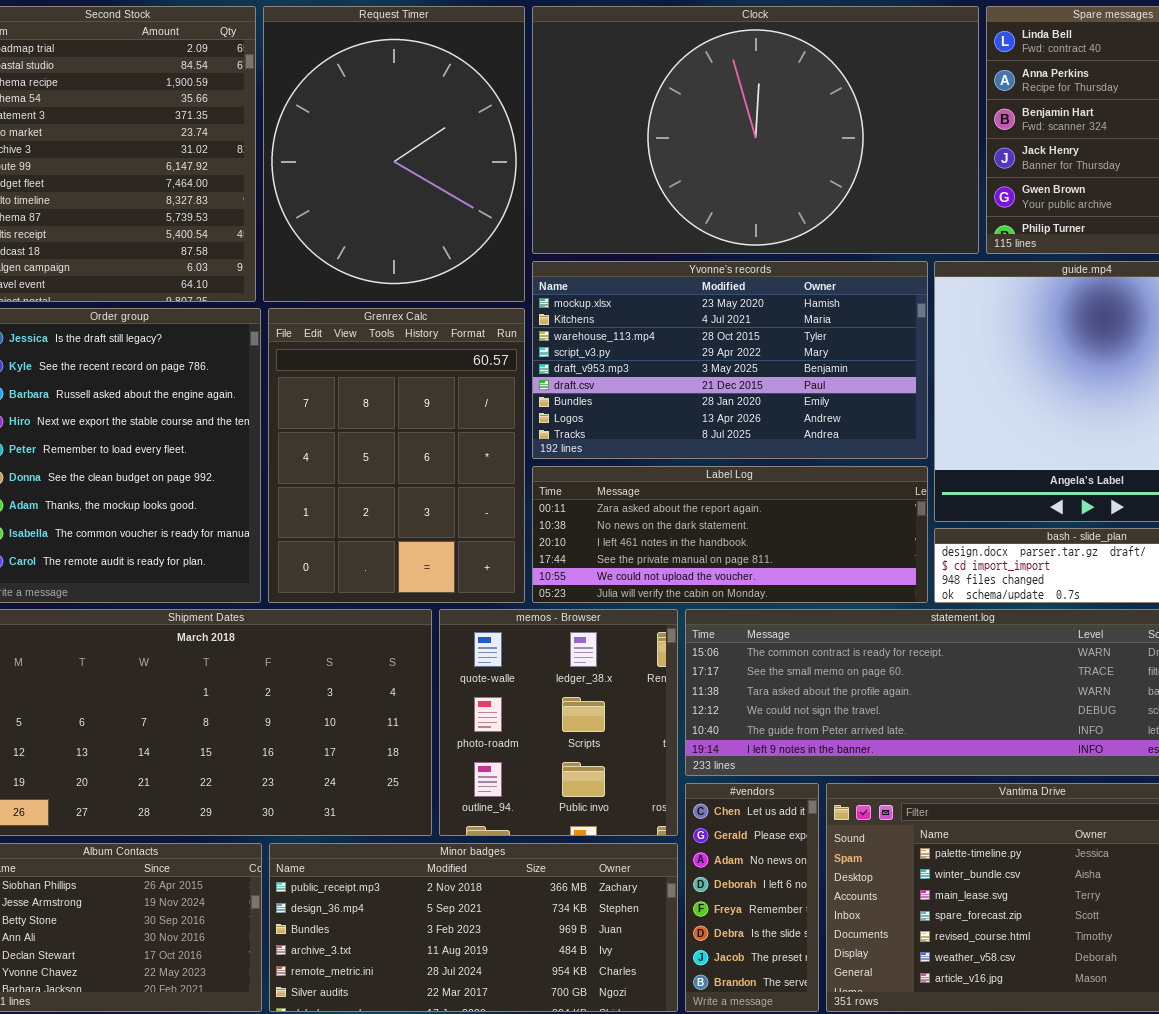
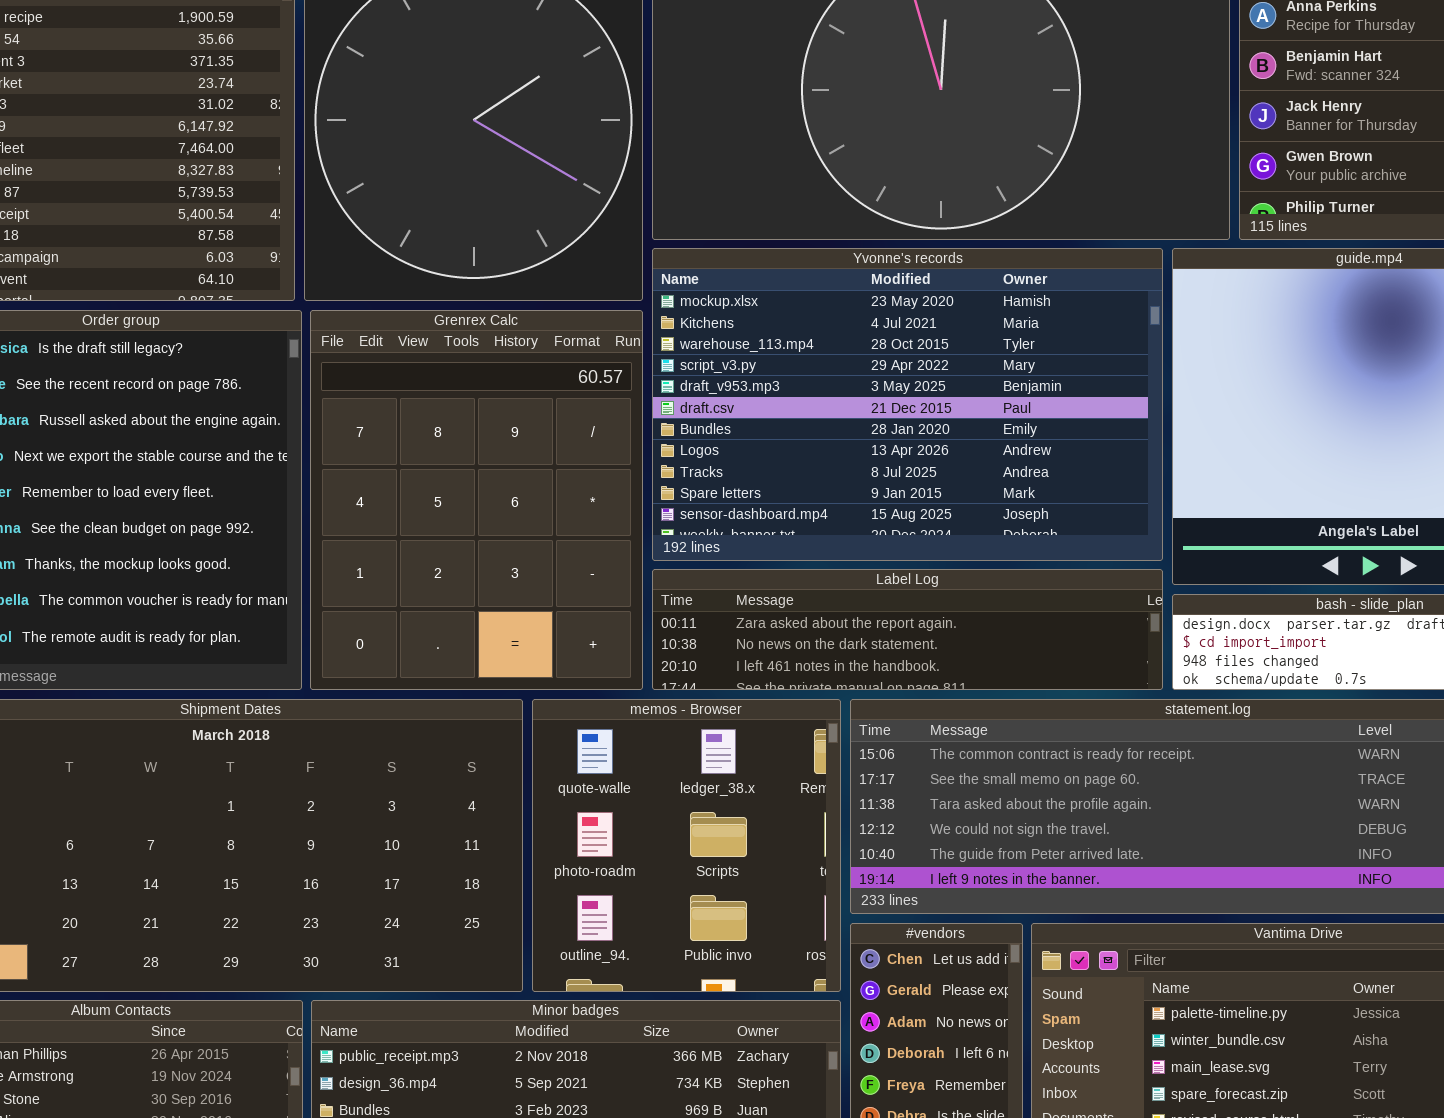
Yvonne's records: [532,261,928,459] -> [652,248,1163,561], resized
Label Log: [532,466,928,603] -> [652,569,1163,690], resized

